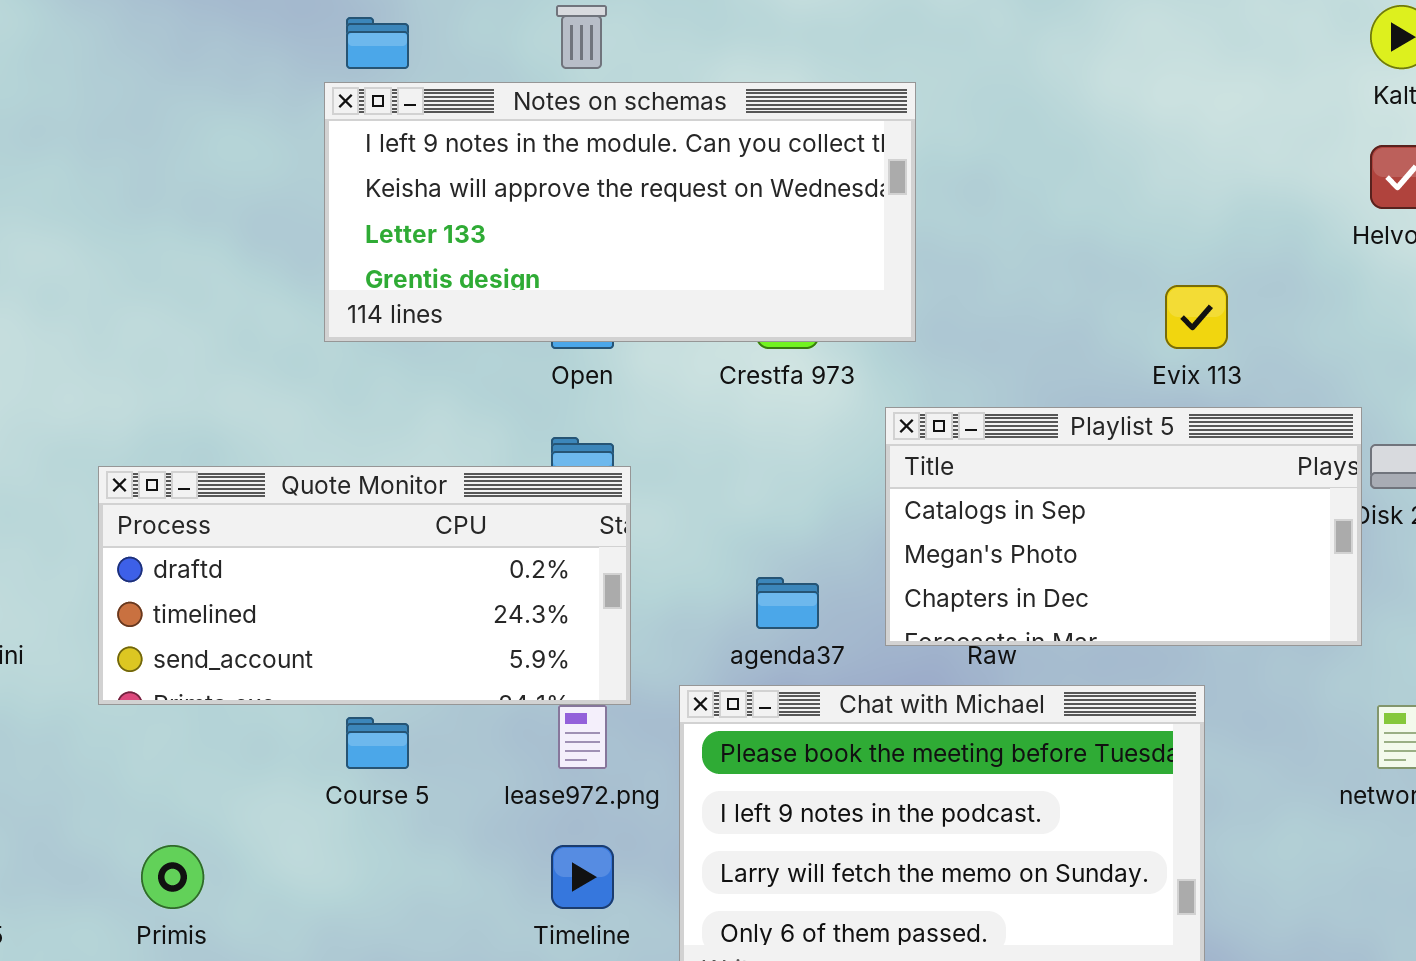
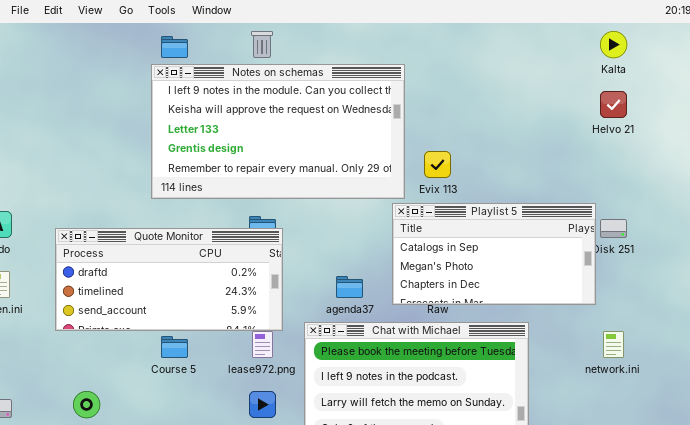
Notes on schemas: [324,82,916,342] -> [151,64,405,199], resized
Evix 113: [1165,285,1228,349] -> [424,151,451,178], moved

